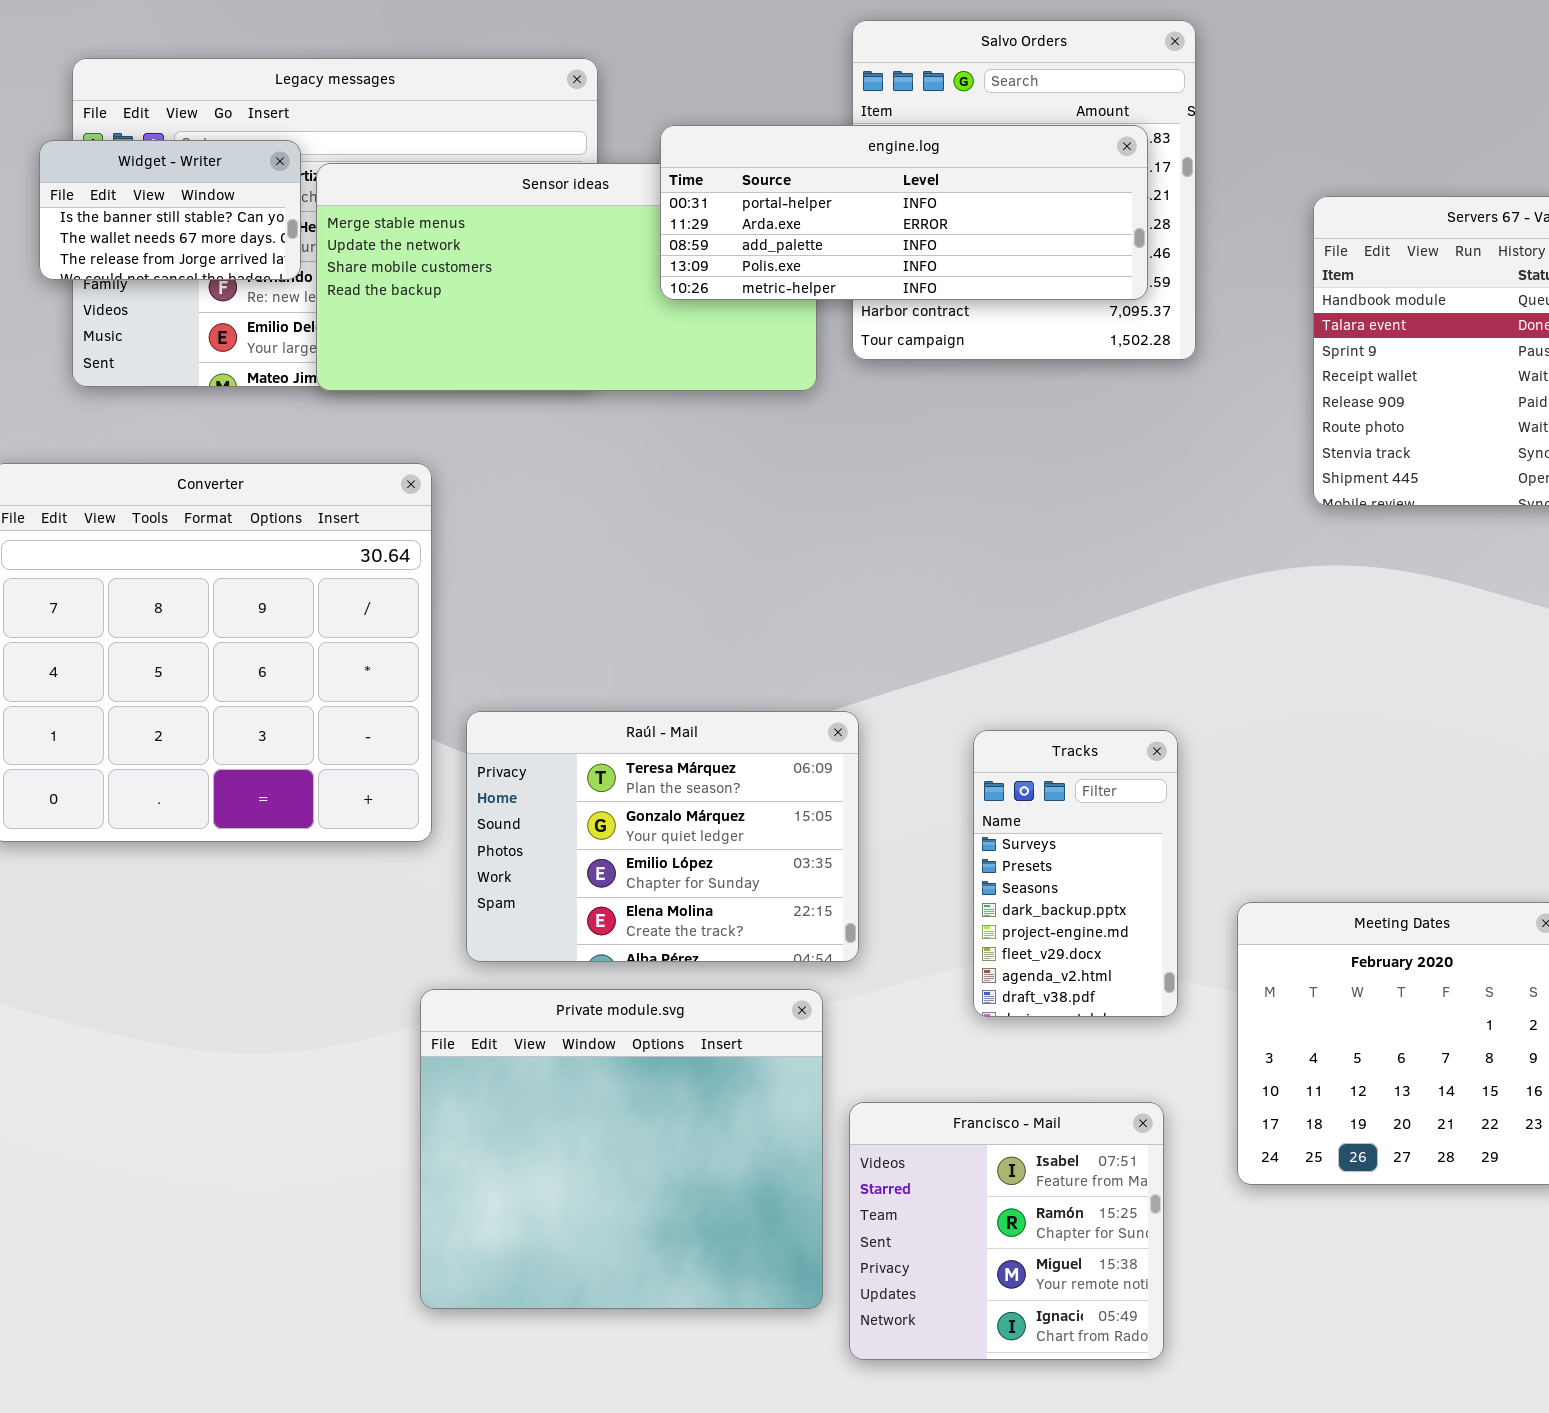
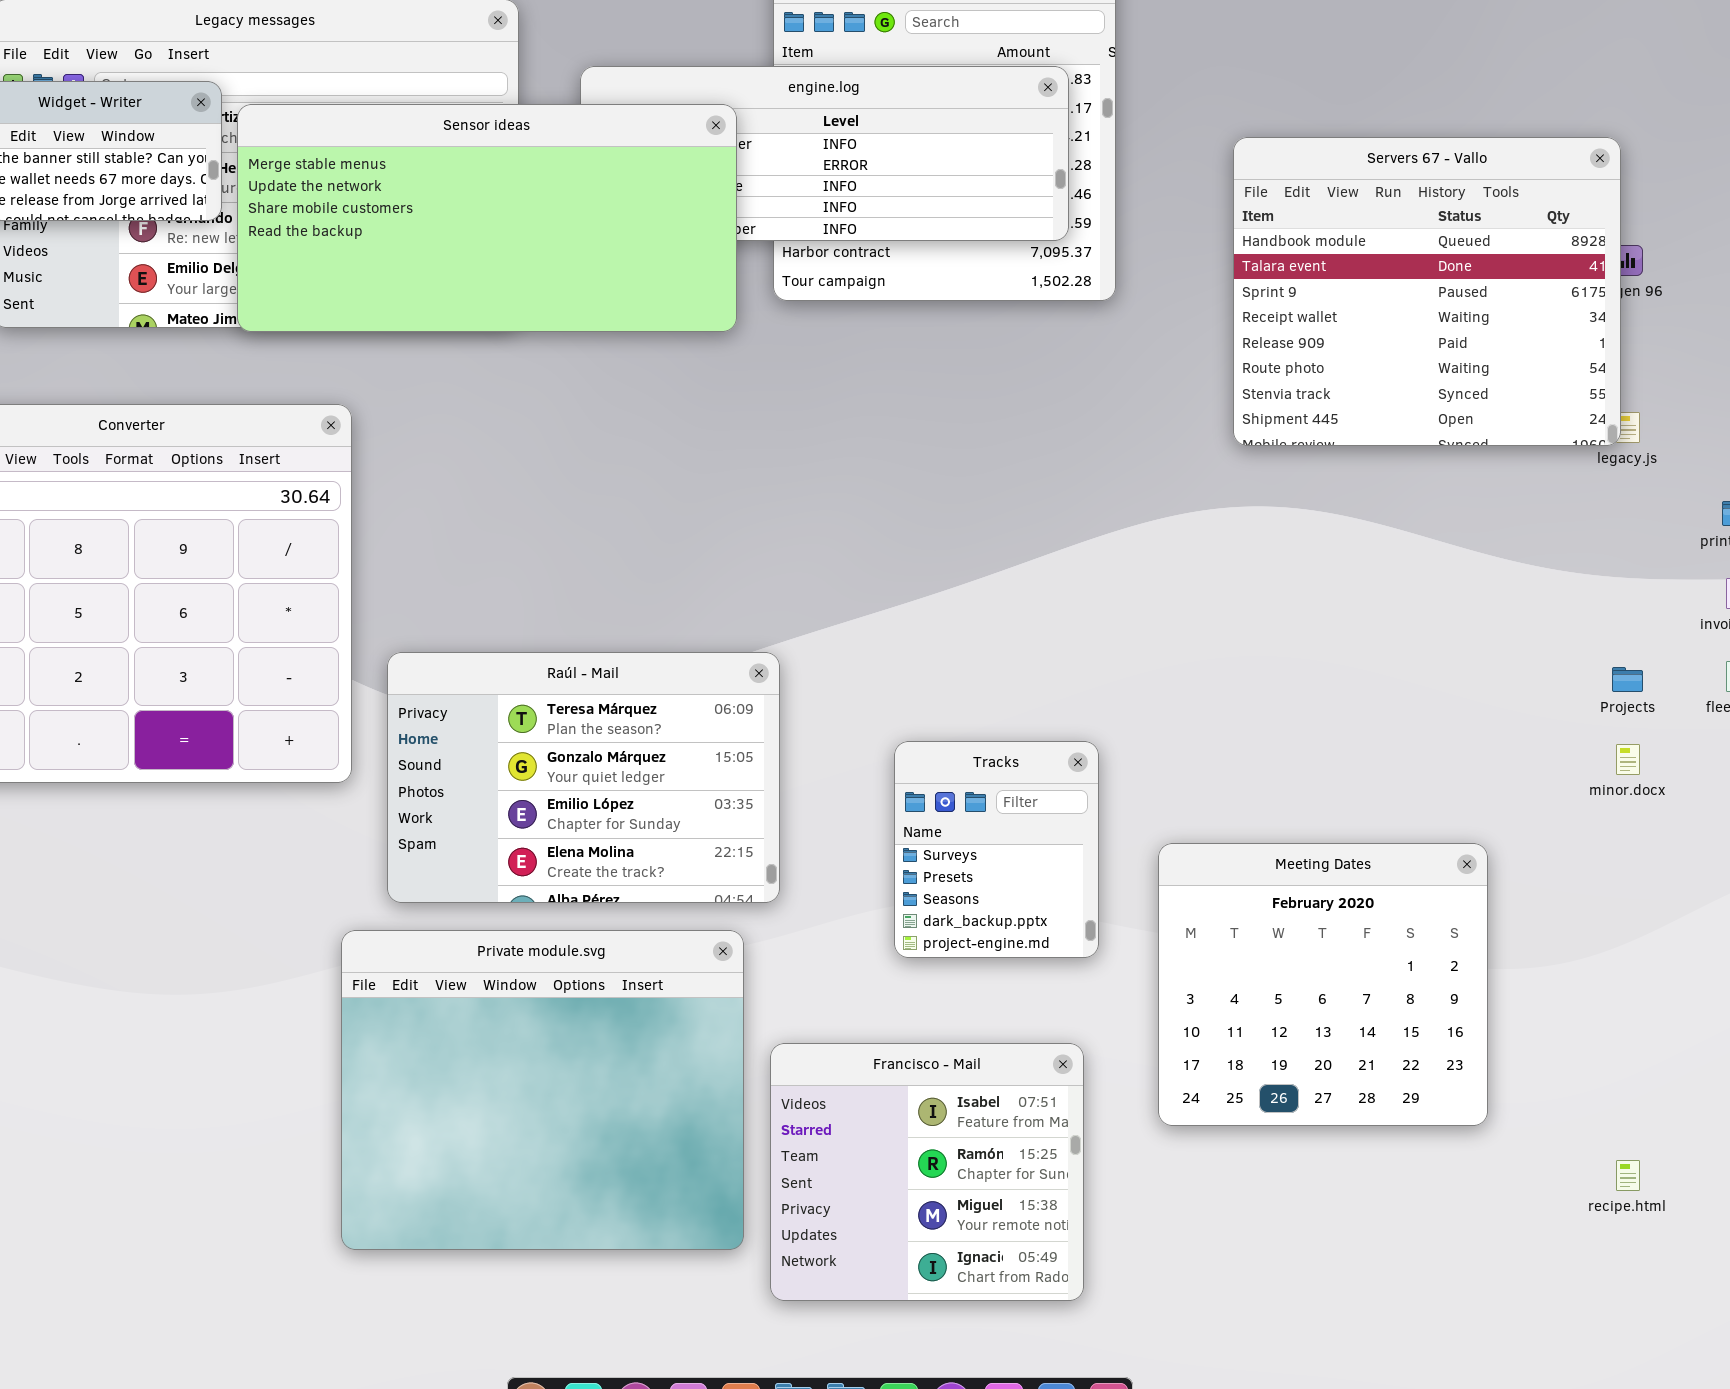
Sensor ideas: [316,163,817,391] -> [237,104,737,332], raised
Tracks: [973,730,1178,1017] -> [894,741,1099,958], resized

